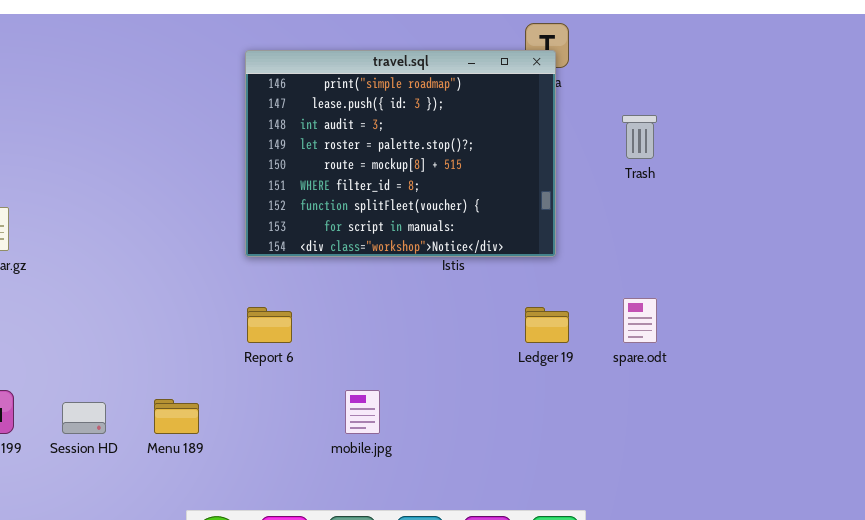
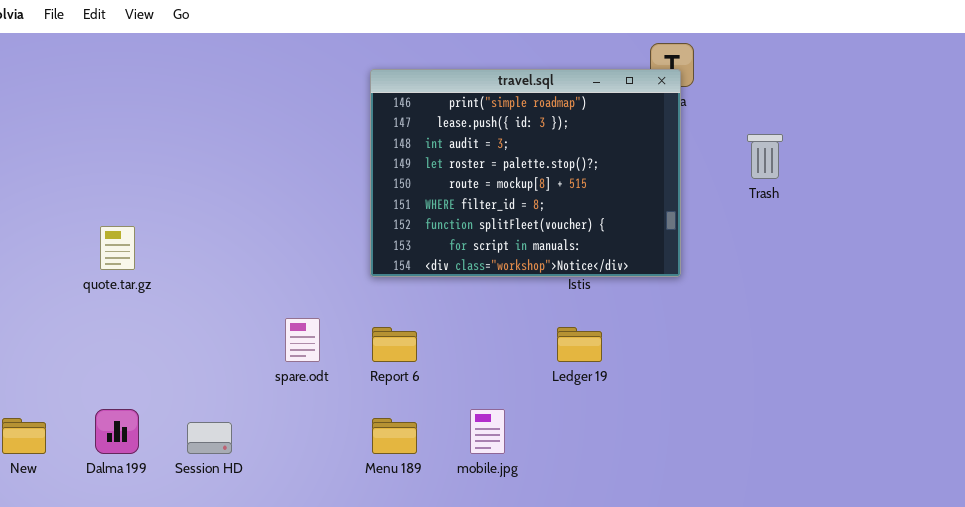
spare.odt: [623,298,657,343] -> [285,318,320,362], moved
Ledger 19: [525,307,569,343] -> [557,327,602,362], moved
Menu 189: [154,399,199,434] -> [372,418,417,454], moved

